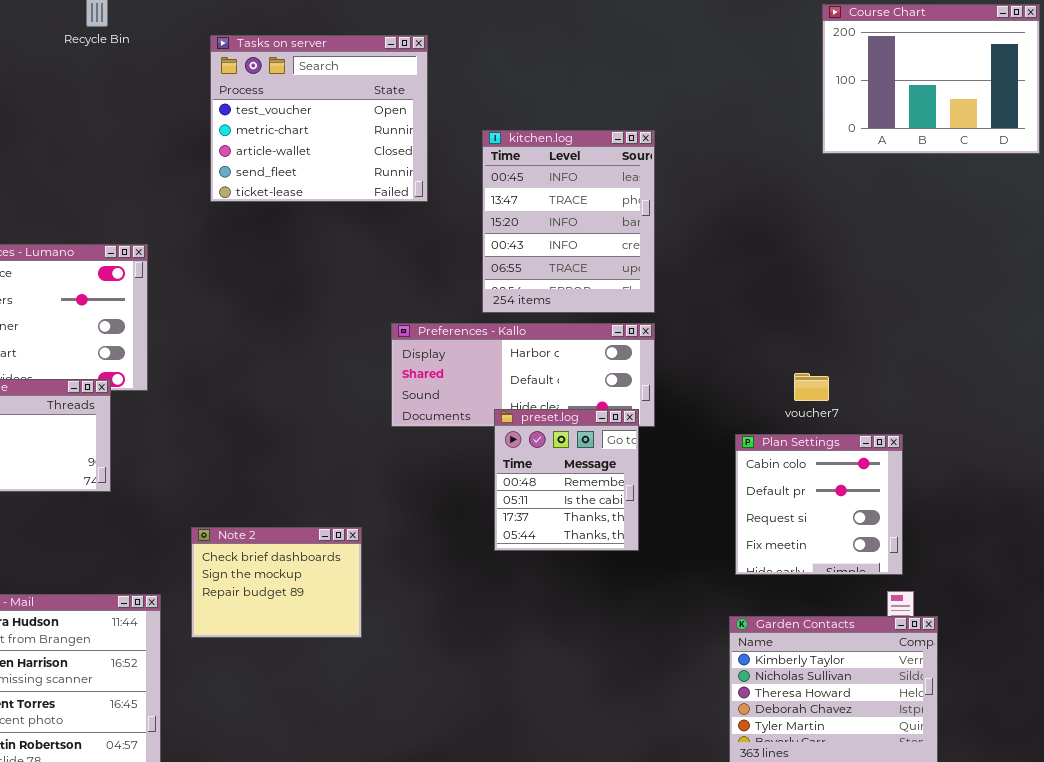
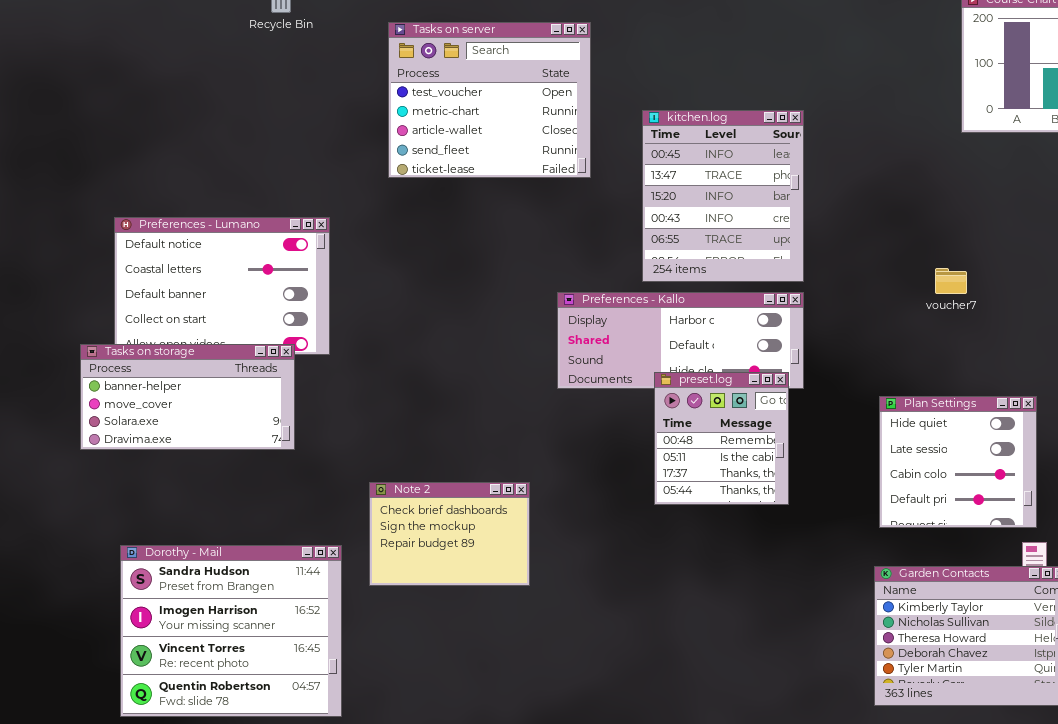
voucher7: [794,373,829,401] -> [935,268,967,294], moved
Plan Settings: [735,434,903,575] -> [879,396,1037,528], scrolled up 2 rows

